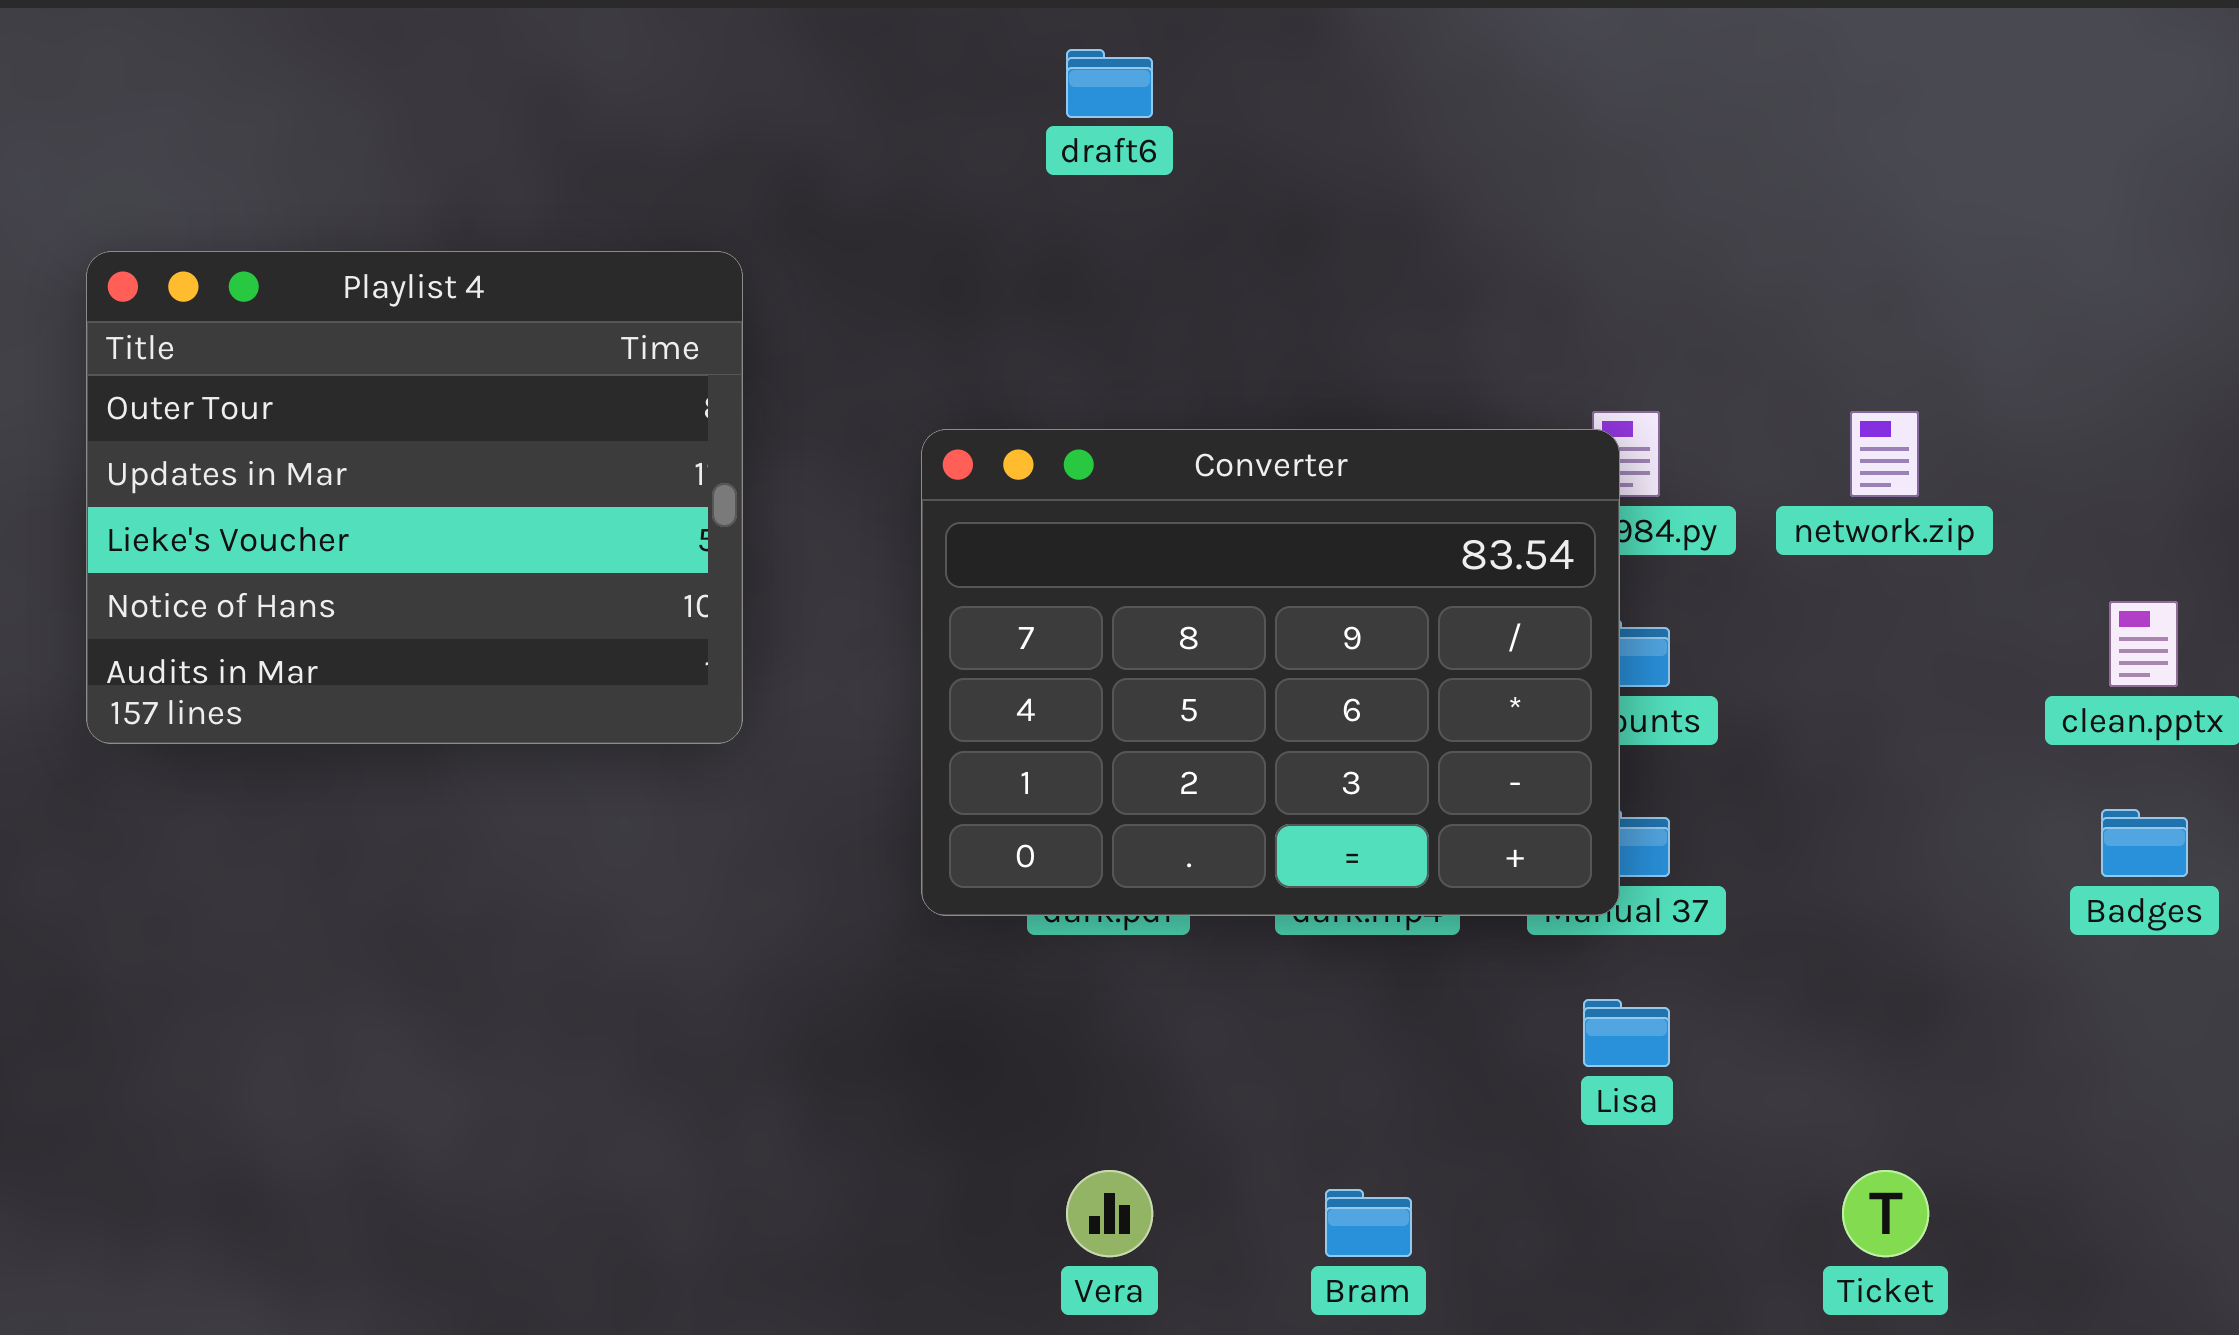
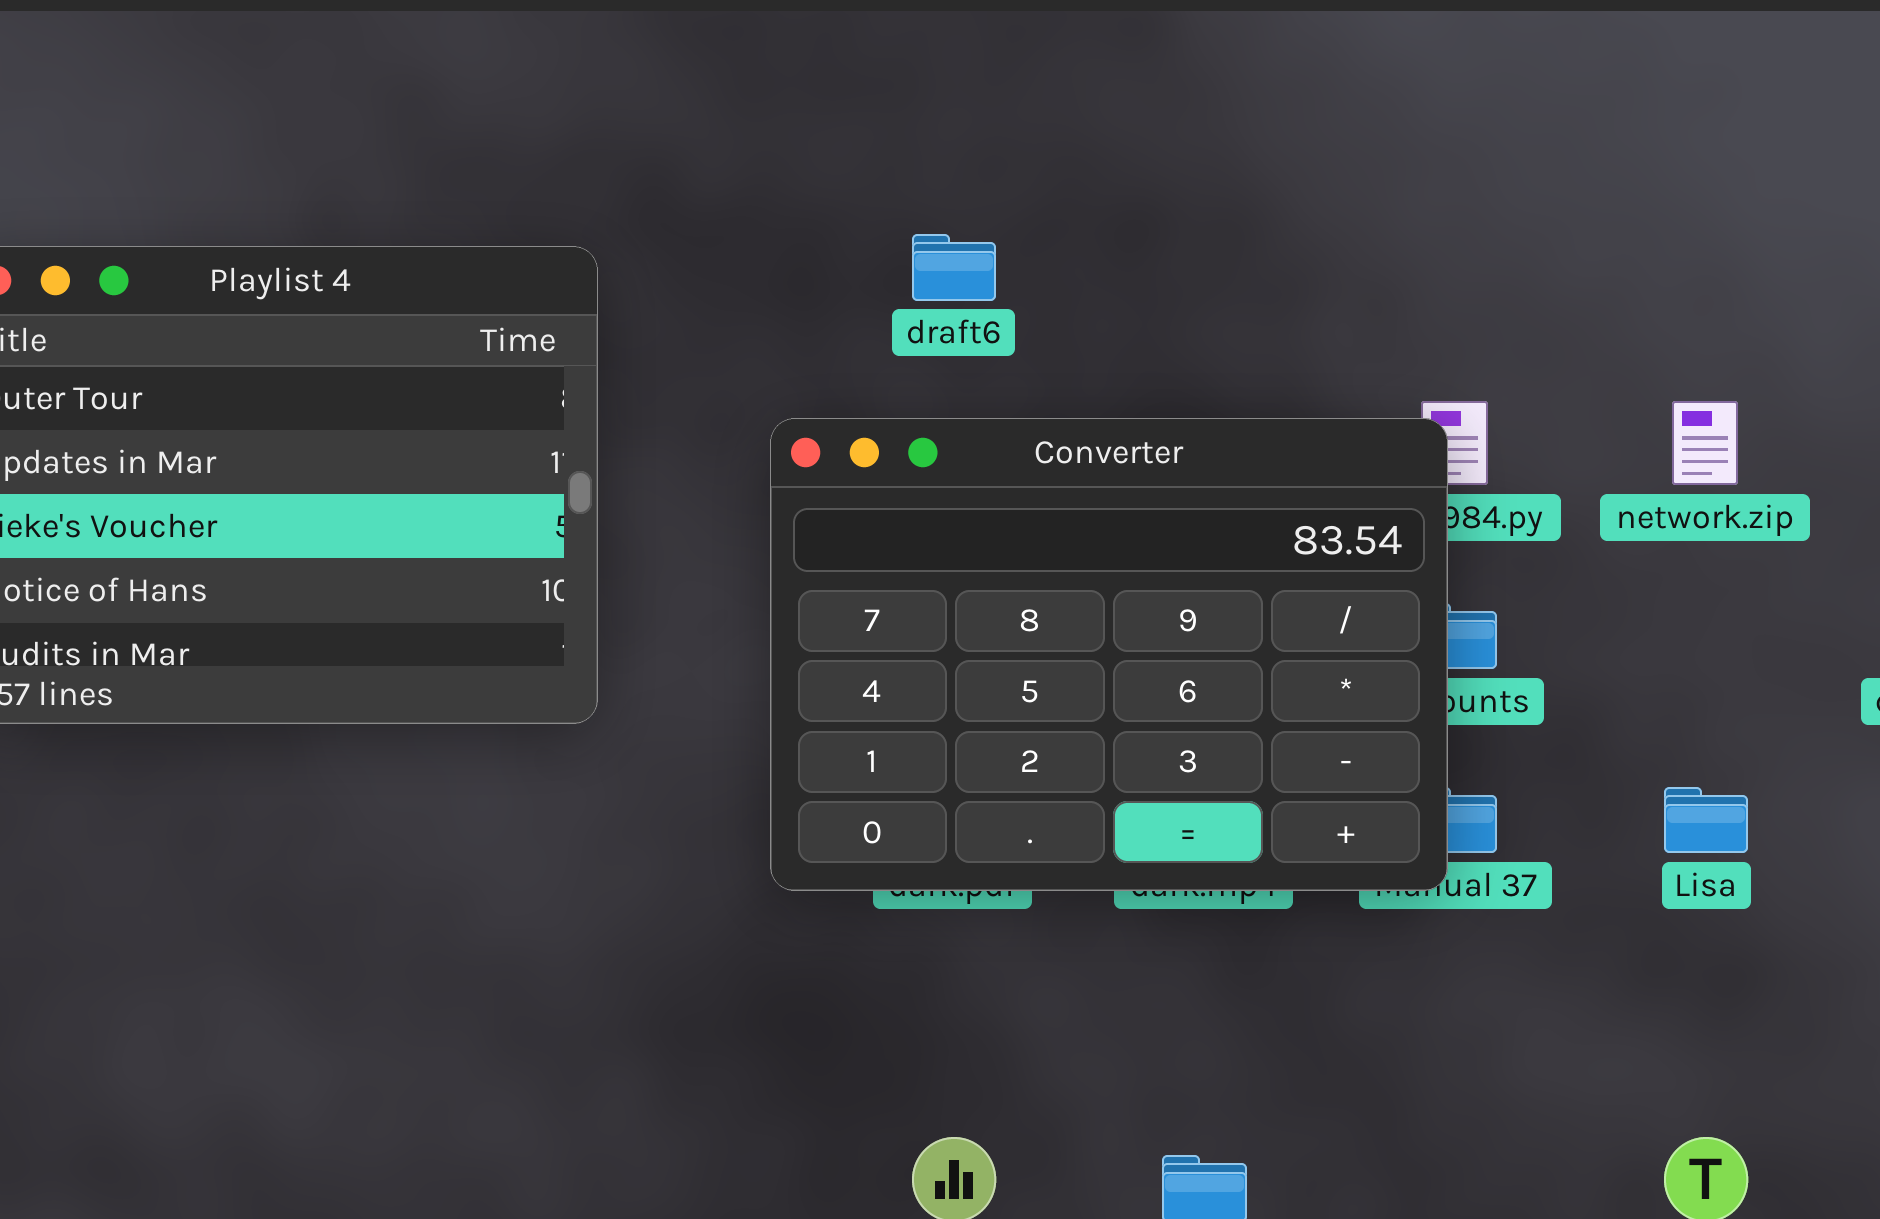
draft6: [1066,49,1153,118] -> [912,234,996,301], moved
Lisa: [1583,999,1670,1067] -> [1664,787,1748,853], moved

